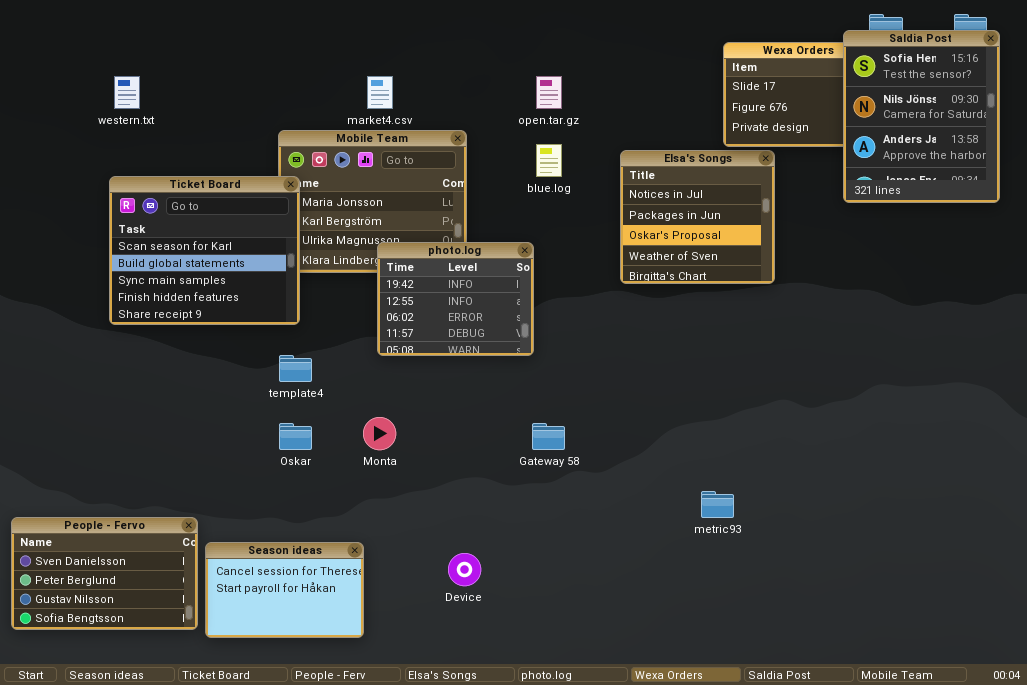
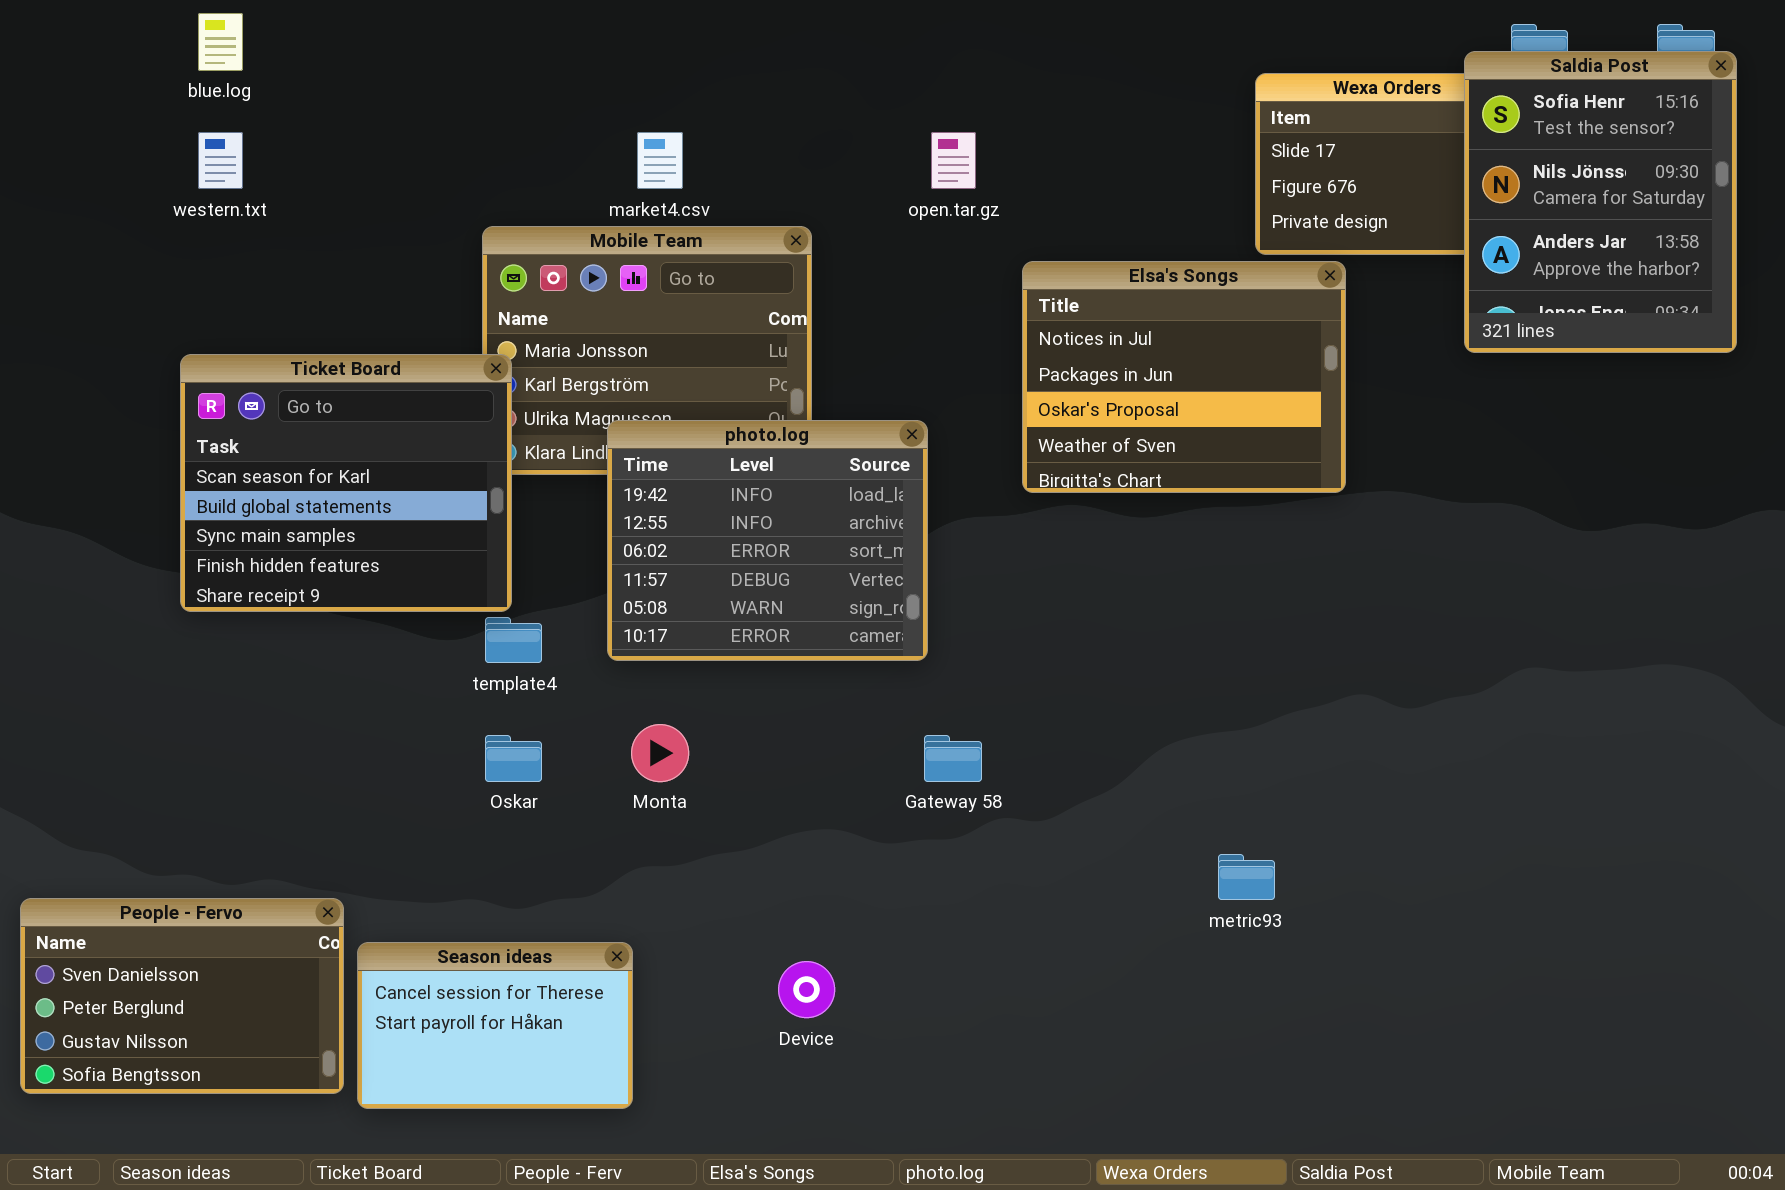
blue.log: [536,144,562,177] -> [198,13,243,71], moved
Elsa's Songs: [620,150,775,284] -> [1022,261,1346,493], resized
Ticket Board: [109,176,300,325] -> [180,354,512,612], moved
photo.log: [377,242,534,356] -> [607,420,928,661], resized

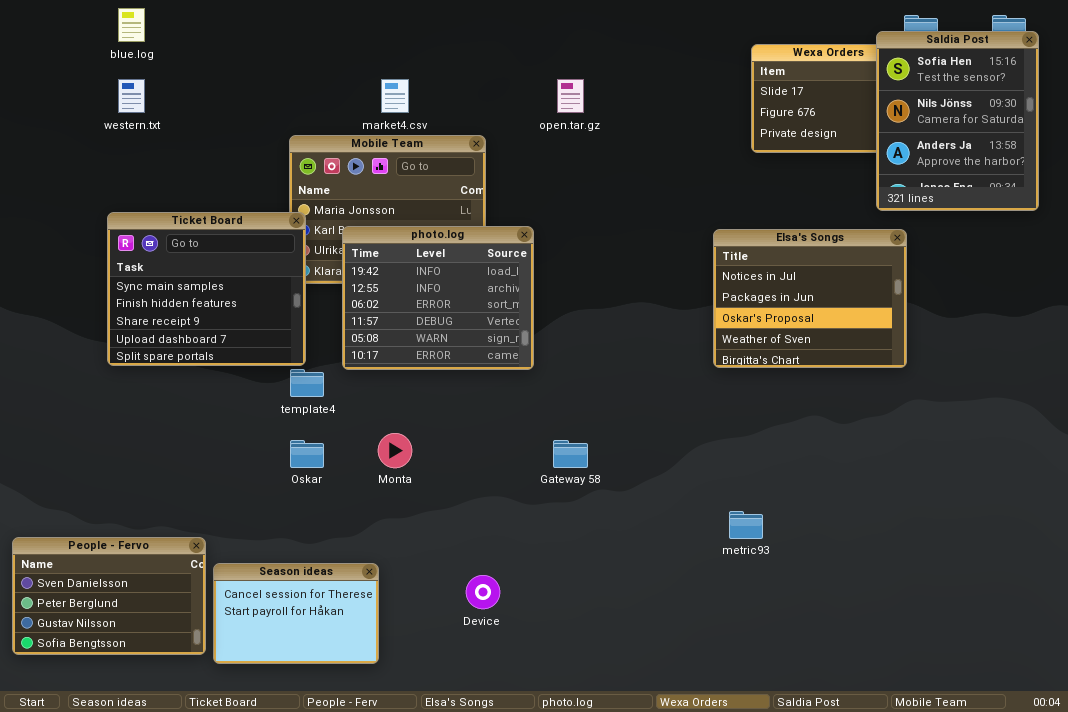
Elsa's Songs: [1022,261,1346,493] -> [713,229,907,368], moved
Ticket Board: [180,354,512,612] -> [107,212,306,366], scrolled down 2 rows
photo.log: [607,420,928,661] -> [342,226,534,370], moved

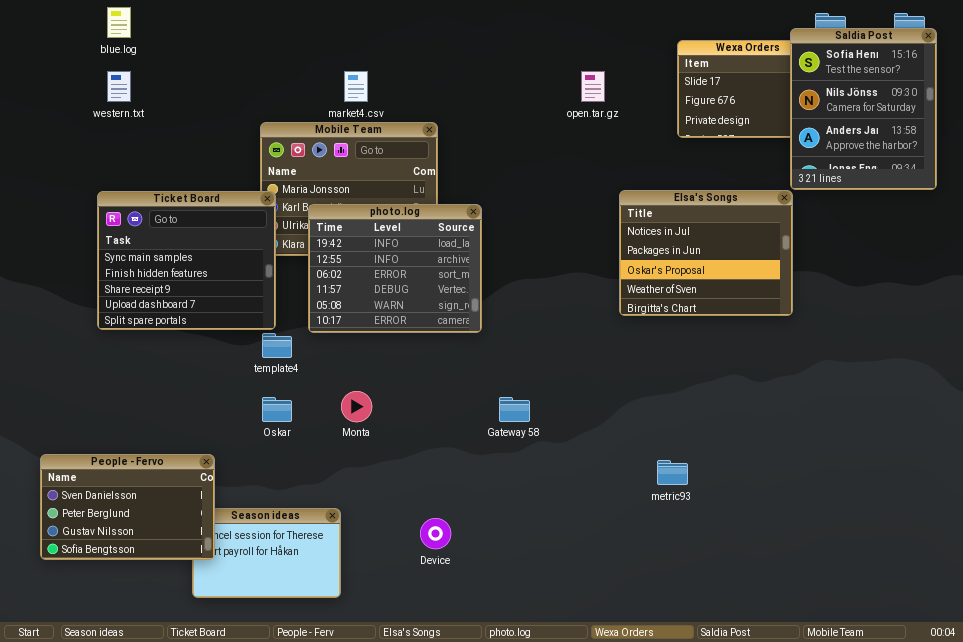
open.tar.gz: [557,79,584,113] -> [581,71,605,102], moved
Elsa's Songs: [713,229,907,368] -> [619,190,793,316], moved
People - Fervo: [12,537,206,655] -> [40,454,215,560], moved

